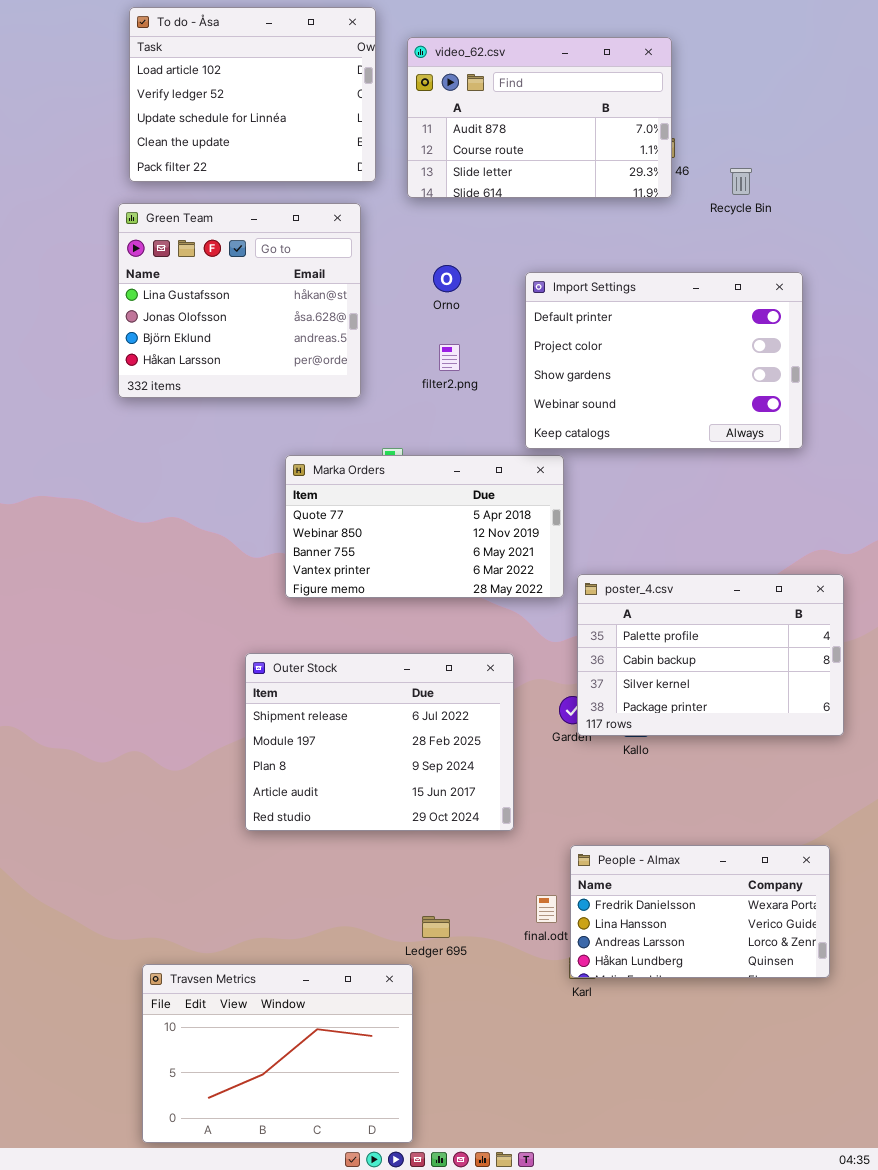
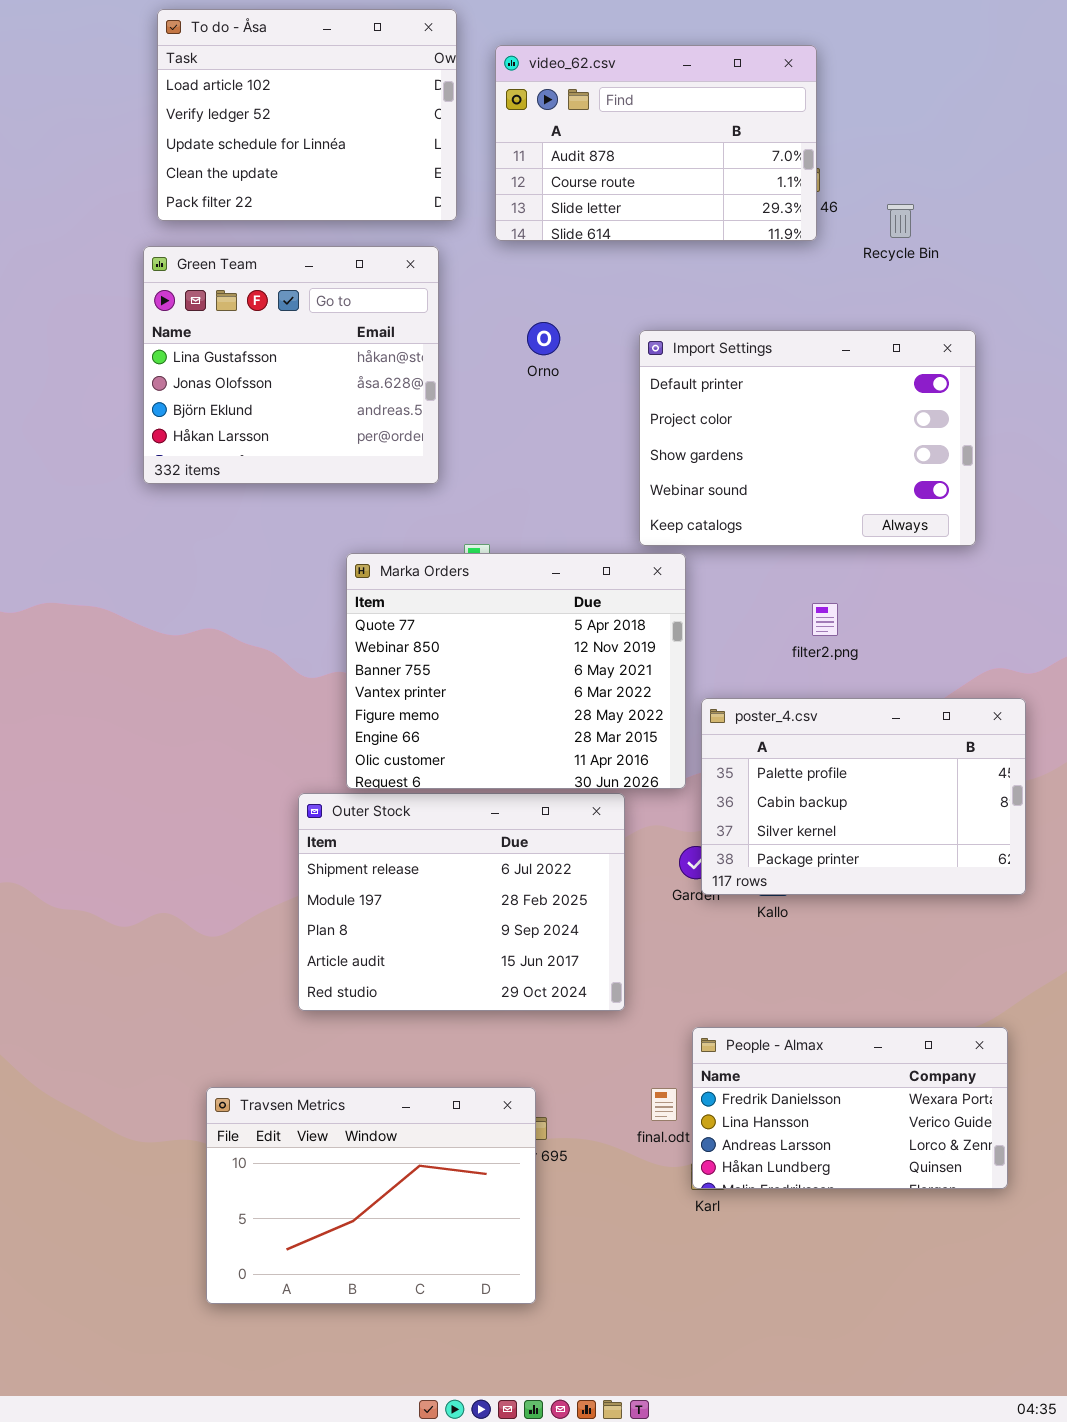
filter2.png: [439,344,460,371] -> [812,603,838,636], moved
Marka Orders: [285,455,564,598] -> [346,553,686,789], resized
Travsen Metrics: [142,964,413,1143] -> [206,1087,536,1304], moved

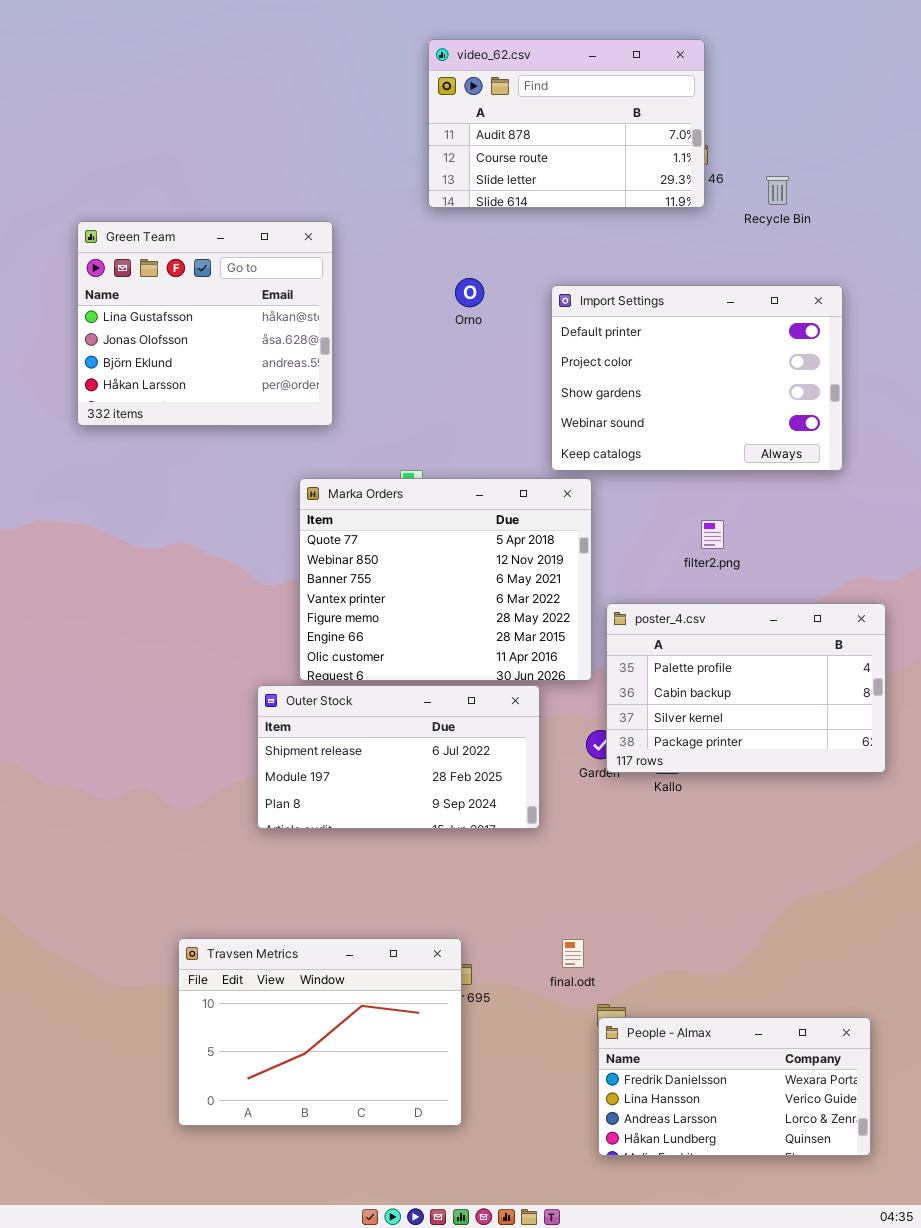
To do - Åsa: [157,9,457,221] -> none, closed
Green Team: [143,246,439,484] -> [77,221,333,426], moved
Outer Stock: [298,793,625,1011] -> [257,685,540,829], resized
People - Almax: [692,1027,1008,1189] -> [598,1017,871,1156], moved

